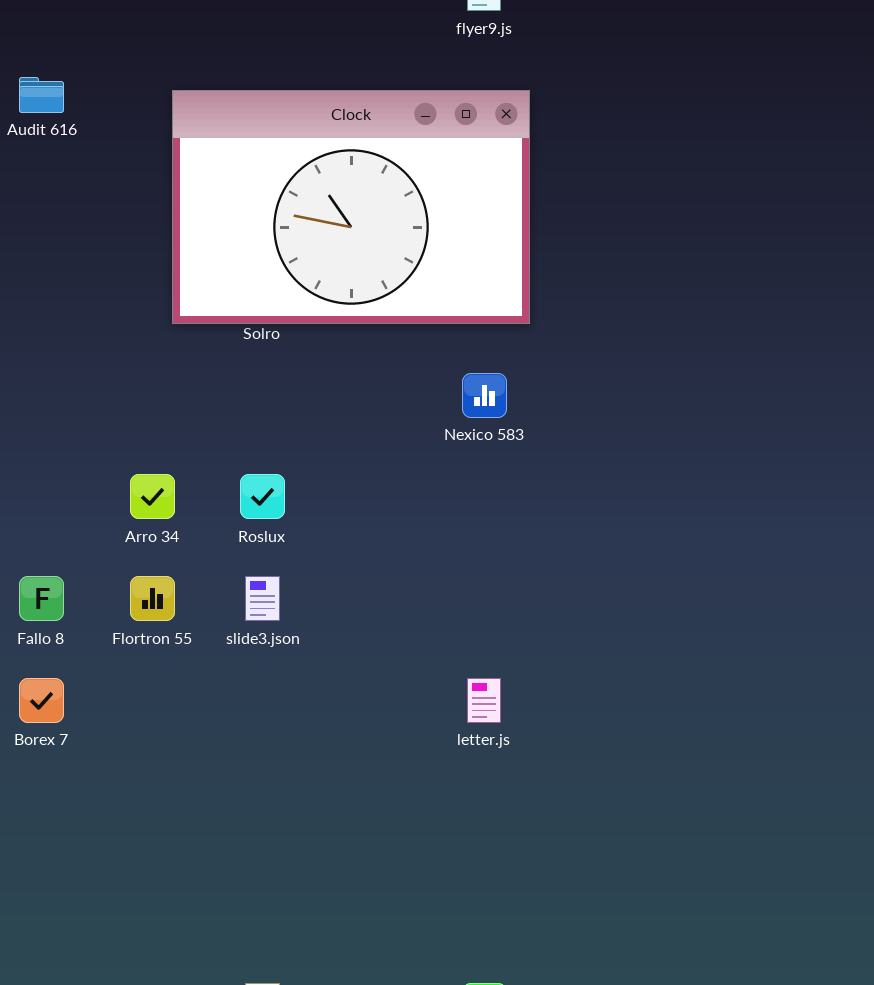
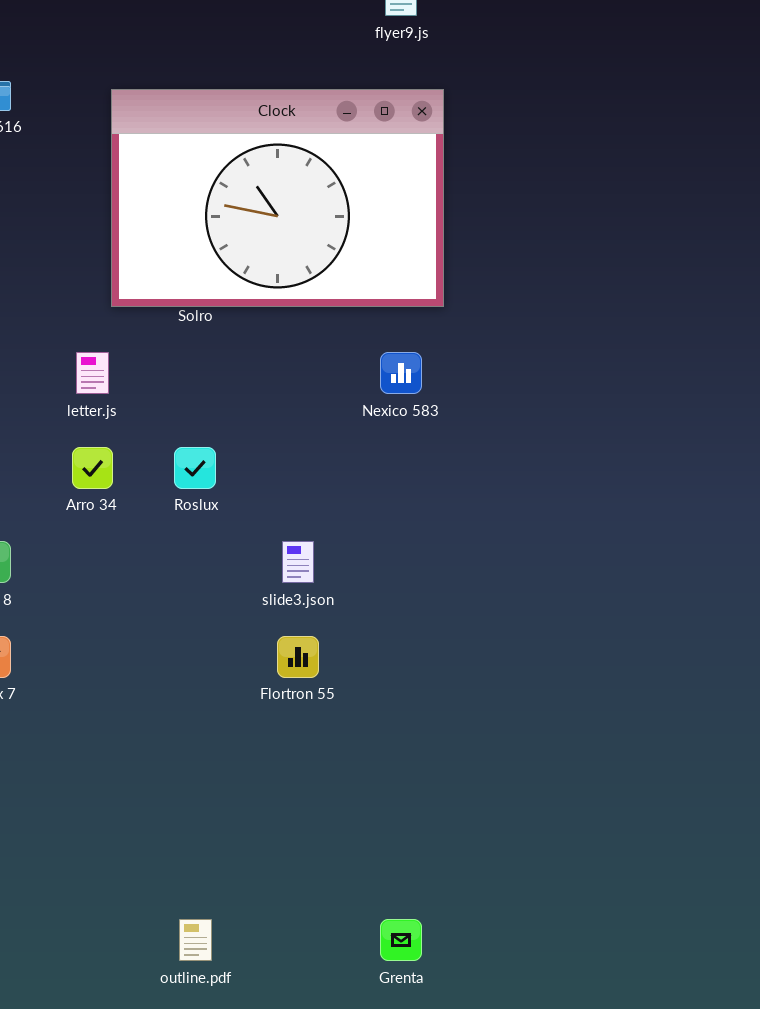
Flortron 55: [130,576,175,621] -> [277,636,319,678], moved
slide3.json: [245,576,280,621] -> [282,541,314,583], moved
letter.js: [467,678,501,723] -> [76,352,109,394], moved

